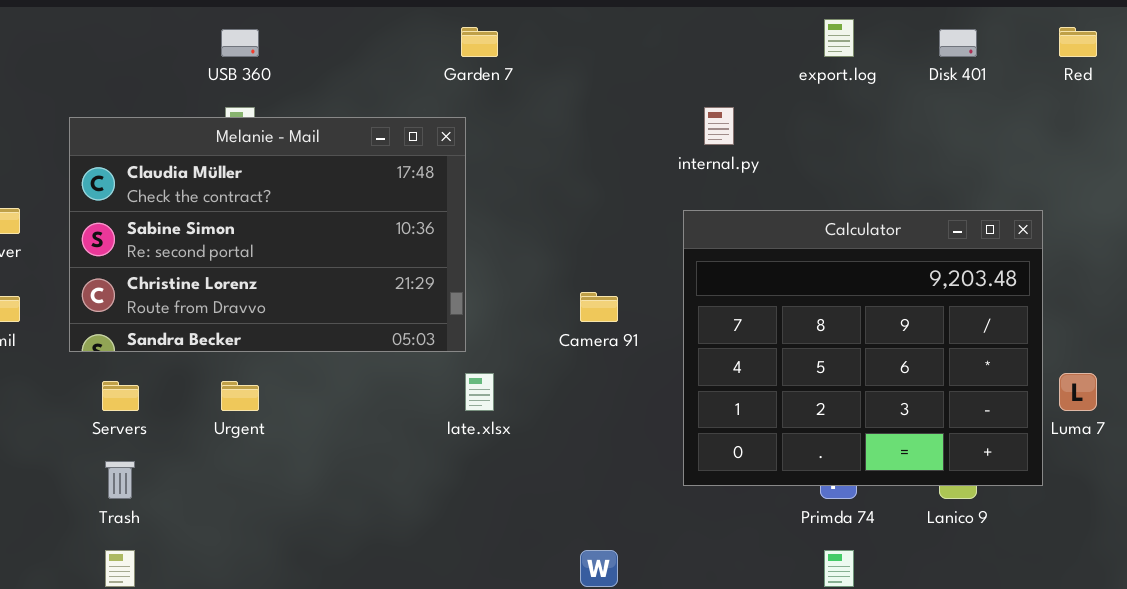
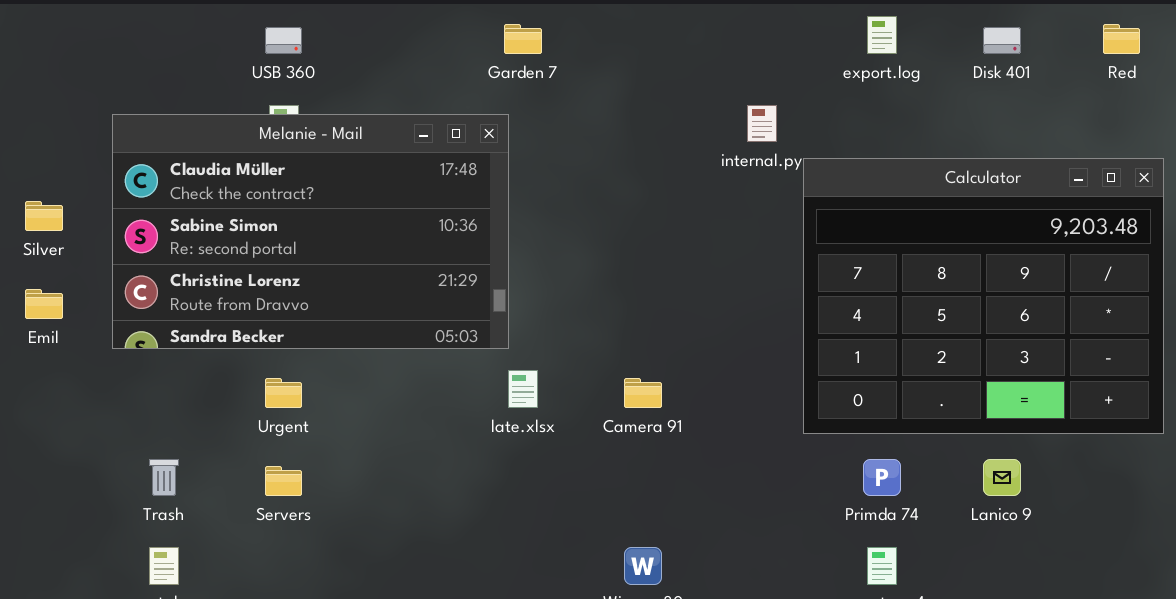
Calculator: [683,210,1043,486] -> [803,158,1164,434], moved
Camera 91: [580,292,618,322] -> [624,378,662,408], moved
Servers: [102,381,139,411] -> [265,466,302,496], moved

